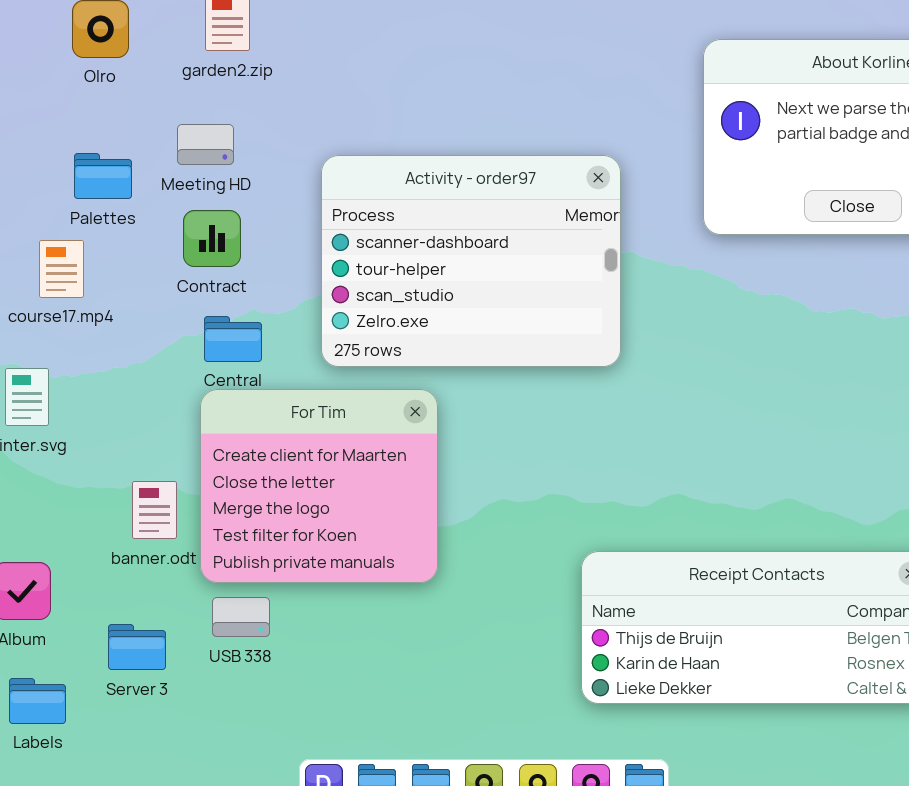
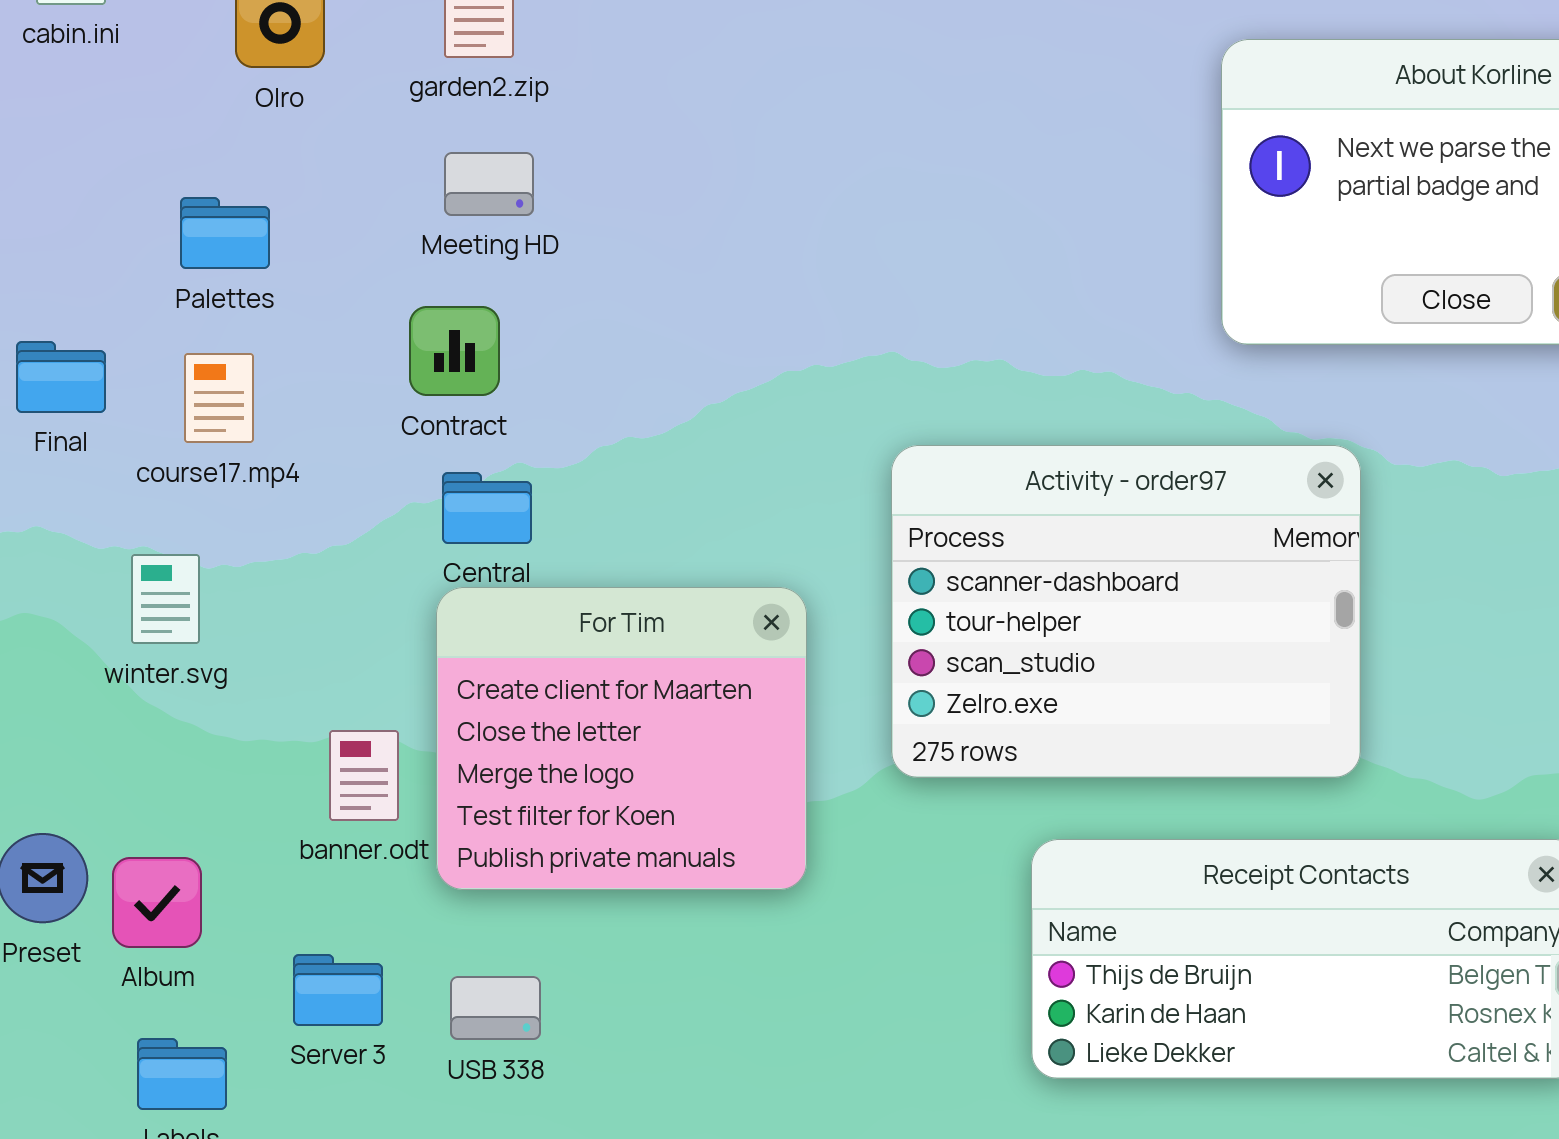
Meeting HD: [177,124,234,165] -> [444,152,534,216], moved
Palettes: [74,153,132,199] -> [180,197,270,269], moved
Activity - order97: [321,155,621,367] -> [891,445,1361,778], moved
USB 338: [212,597,270,637] -> [450,976,541,1040], moved

